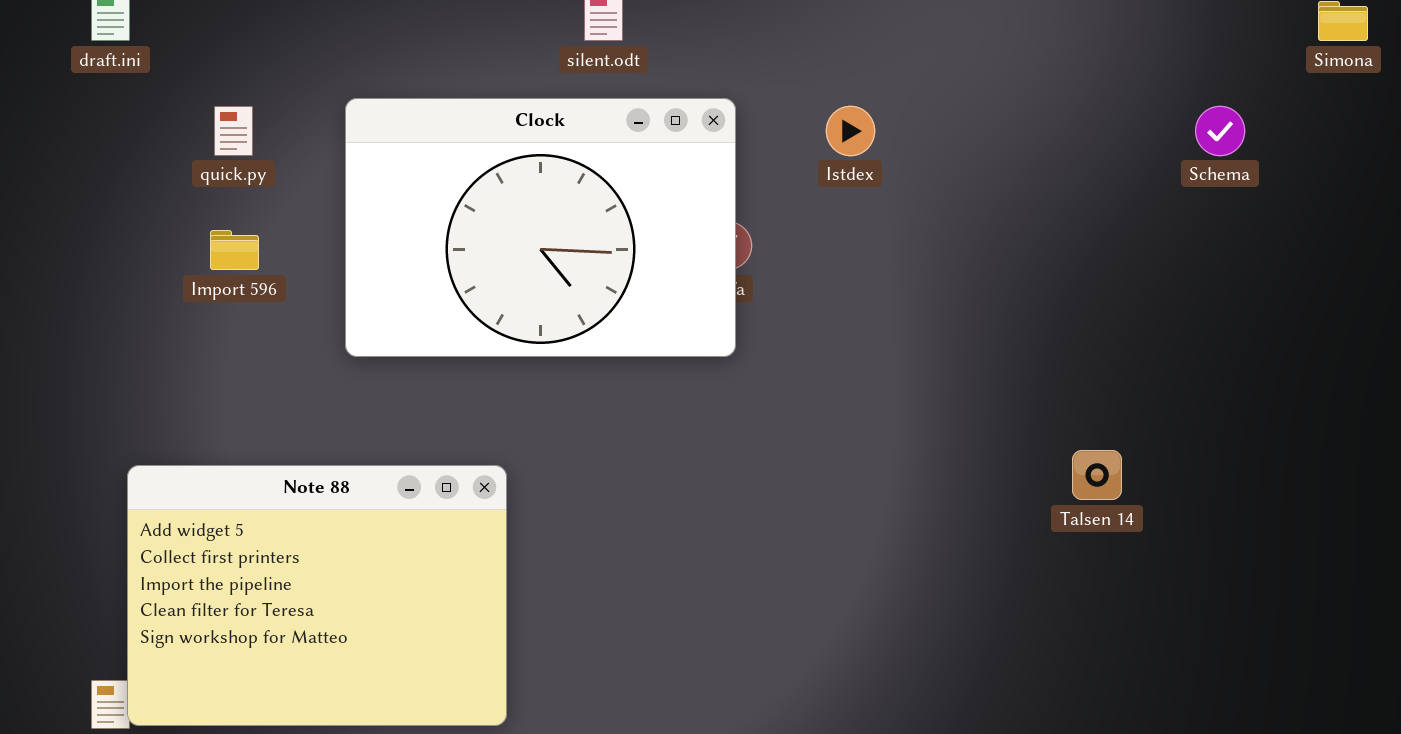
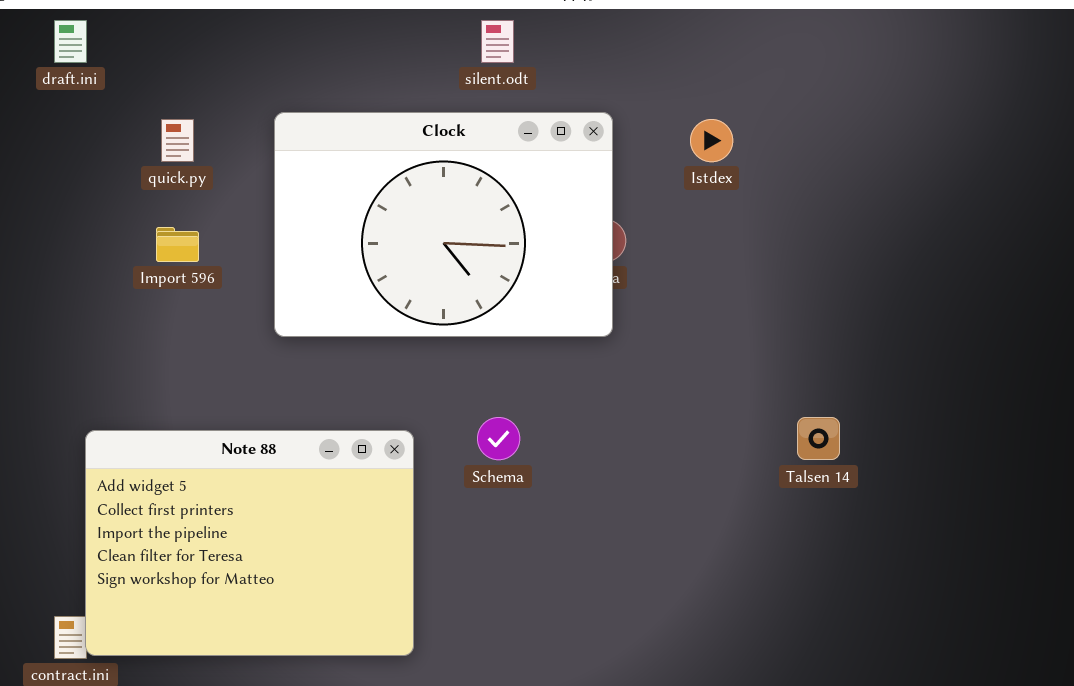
Schema: [1195,106,1245,156] -> [477,417,520,460], moved
Talsen 14: [1072,450,1122,500] -> [797,417,840,460], moved

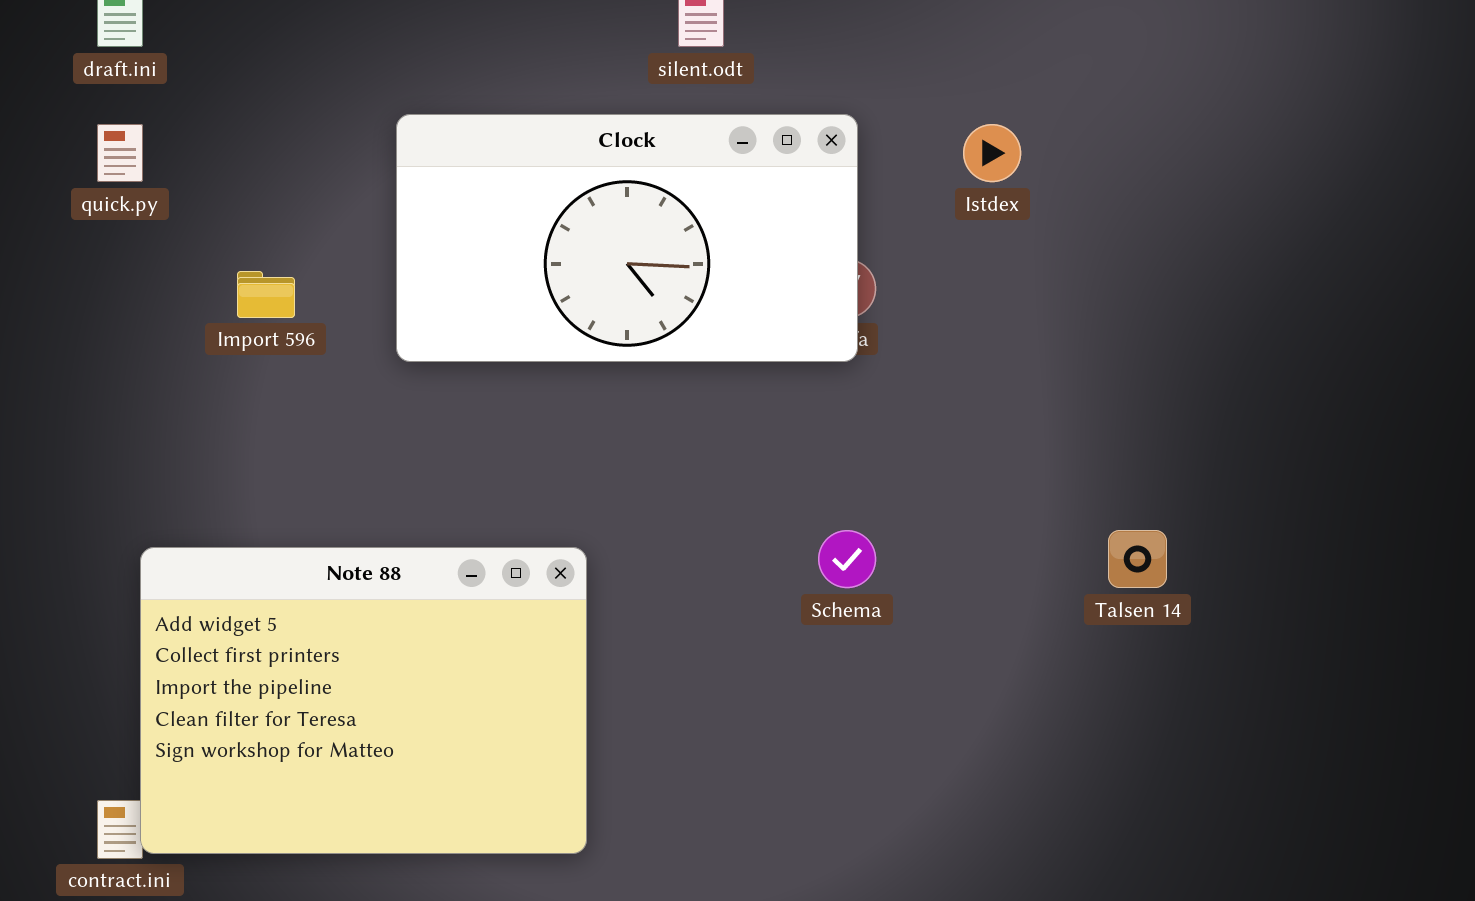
Clock: [274,112,613,337] -> [396,114,858,362], resized
quick.py: [161,119,194,162] -> [97,124,143,182], moved
Schema: [477,417,520,460] -> [818,530,876,588], moved

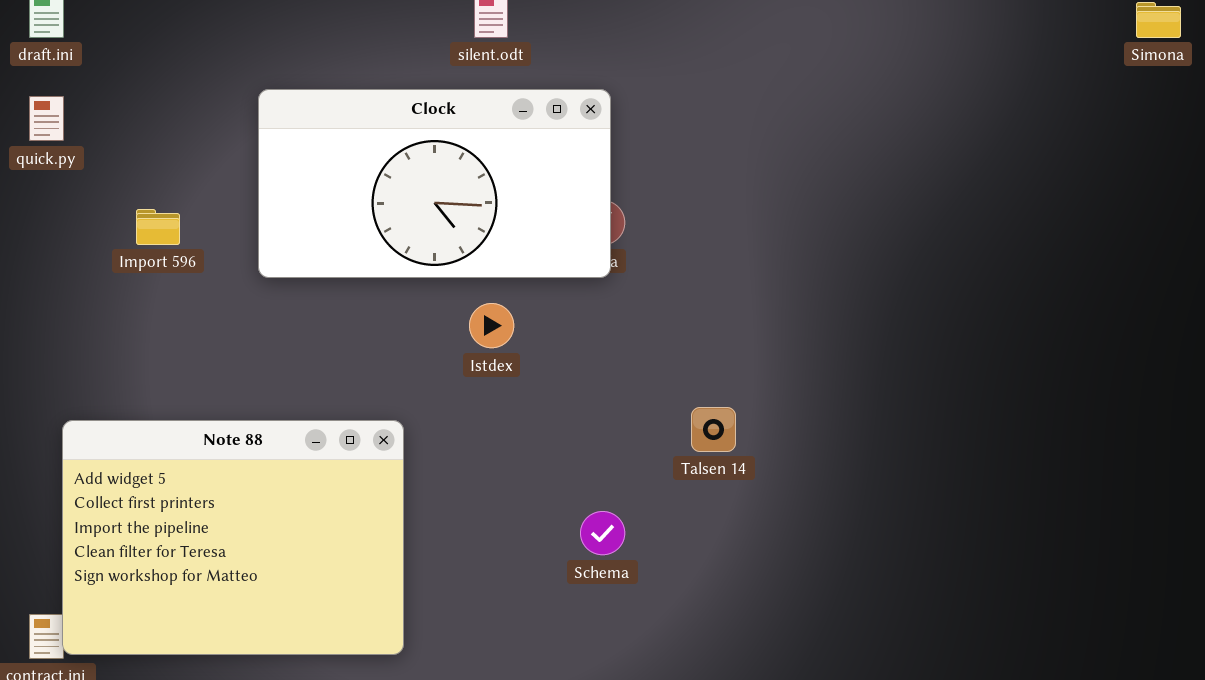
Istdex: [963,124,1021,182] -> [469,303,514,348], moved
Schema: [818,530,876,588] -> [580,511,625,555], moved
Talsen 14: [1108,530,1167,588] -> [691,407,736,452], moved

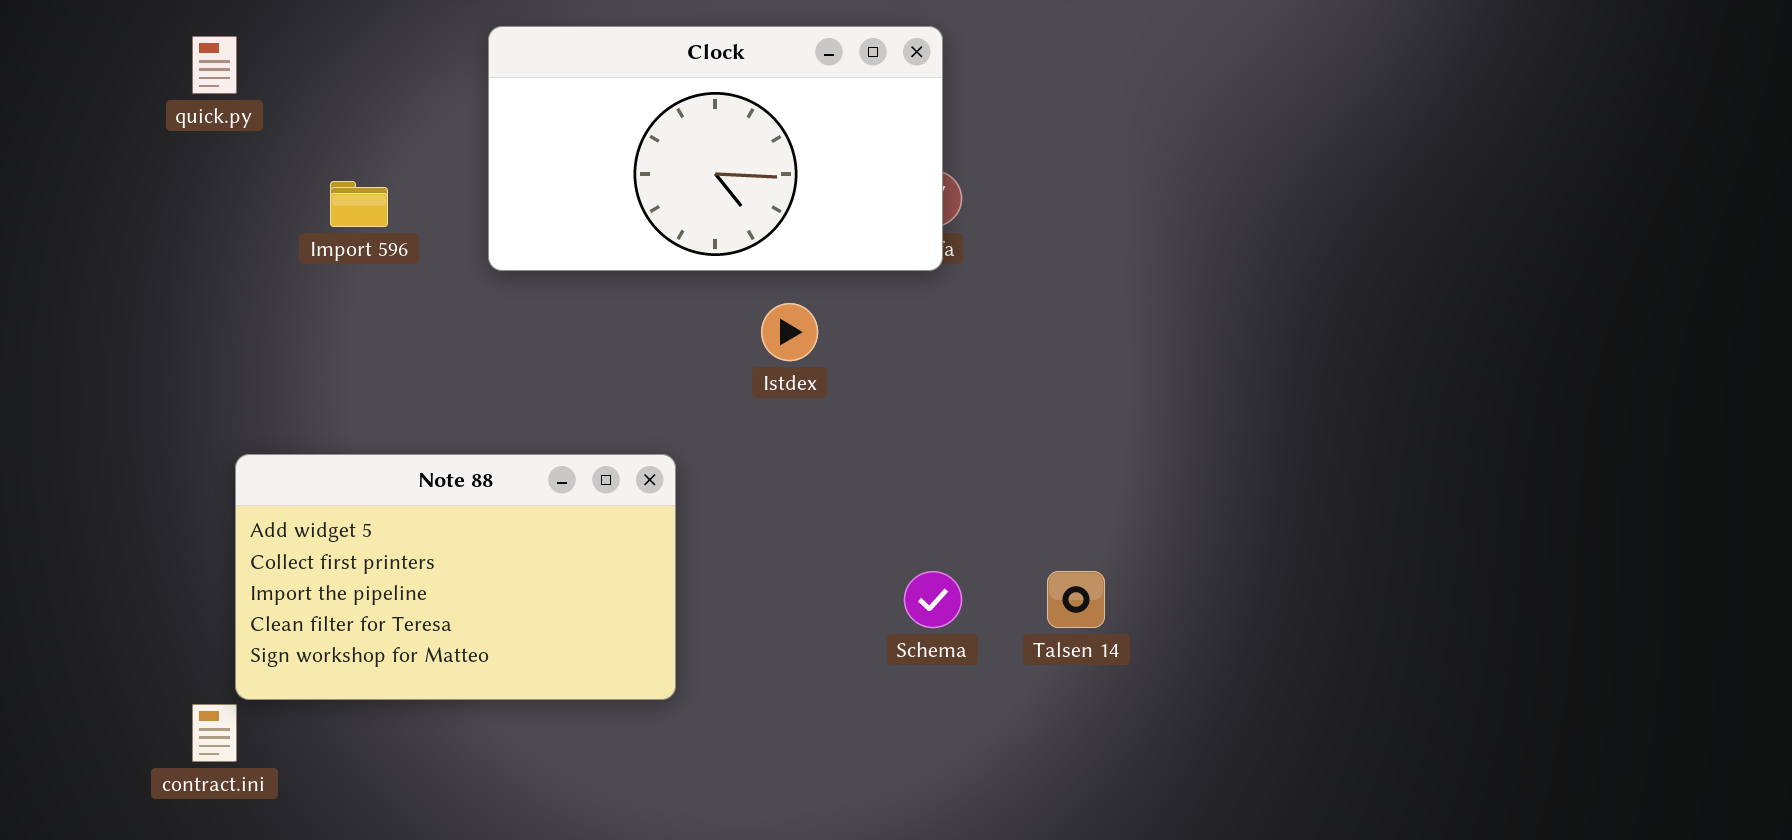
Talsen 14: [691,407,736,452] -> [1047,571,1105,628], moved
Note 88: [62,420,404,655] -> [235,454,676,700], resized

